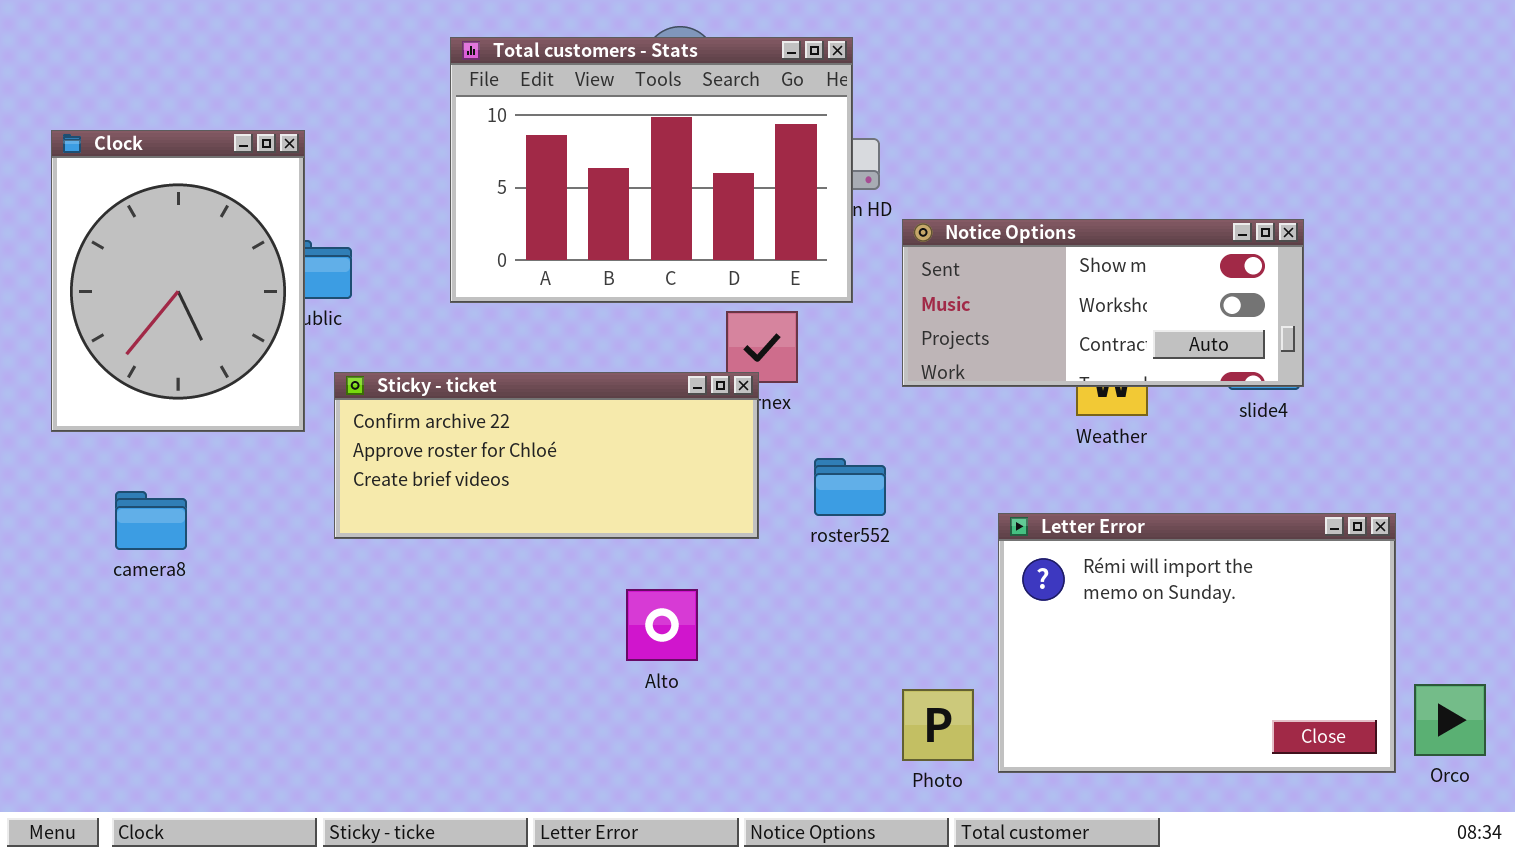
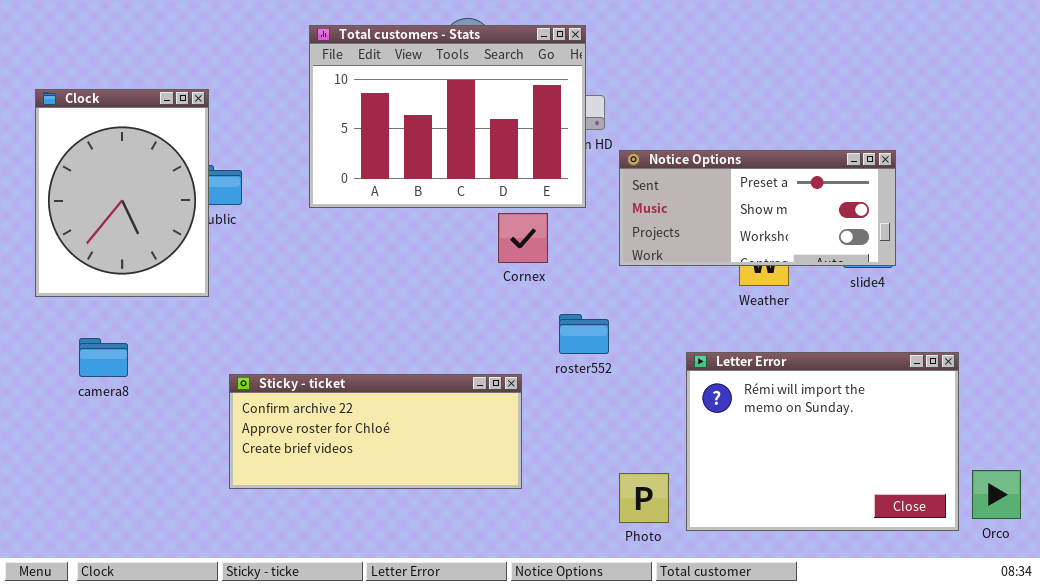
Notice Options: [902,219,1304,387] -> [619,150,896,266], scrolled up 1 row
Sticky - ticket: [334,372,759,539] -> [229,374,522,489], moved

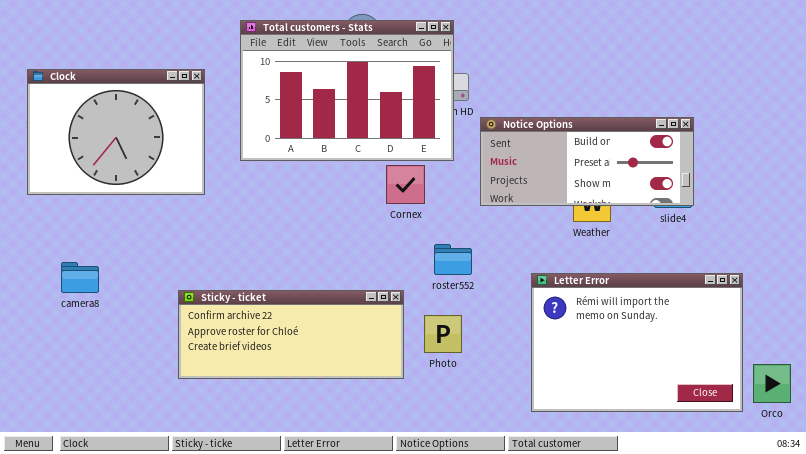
Clock: [35,89,209,297] -> [27,69,205,195], resized
Notice Options: [619,150,896,266] -> [480,117,694,206], scrolled up 1 row
Photo: [619,473,669,523] -> [424,315,462,353], moved

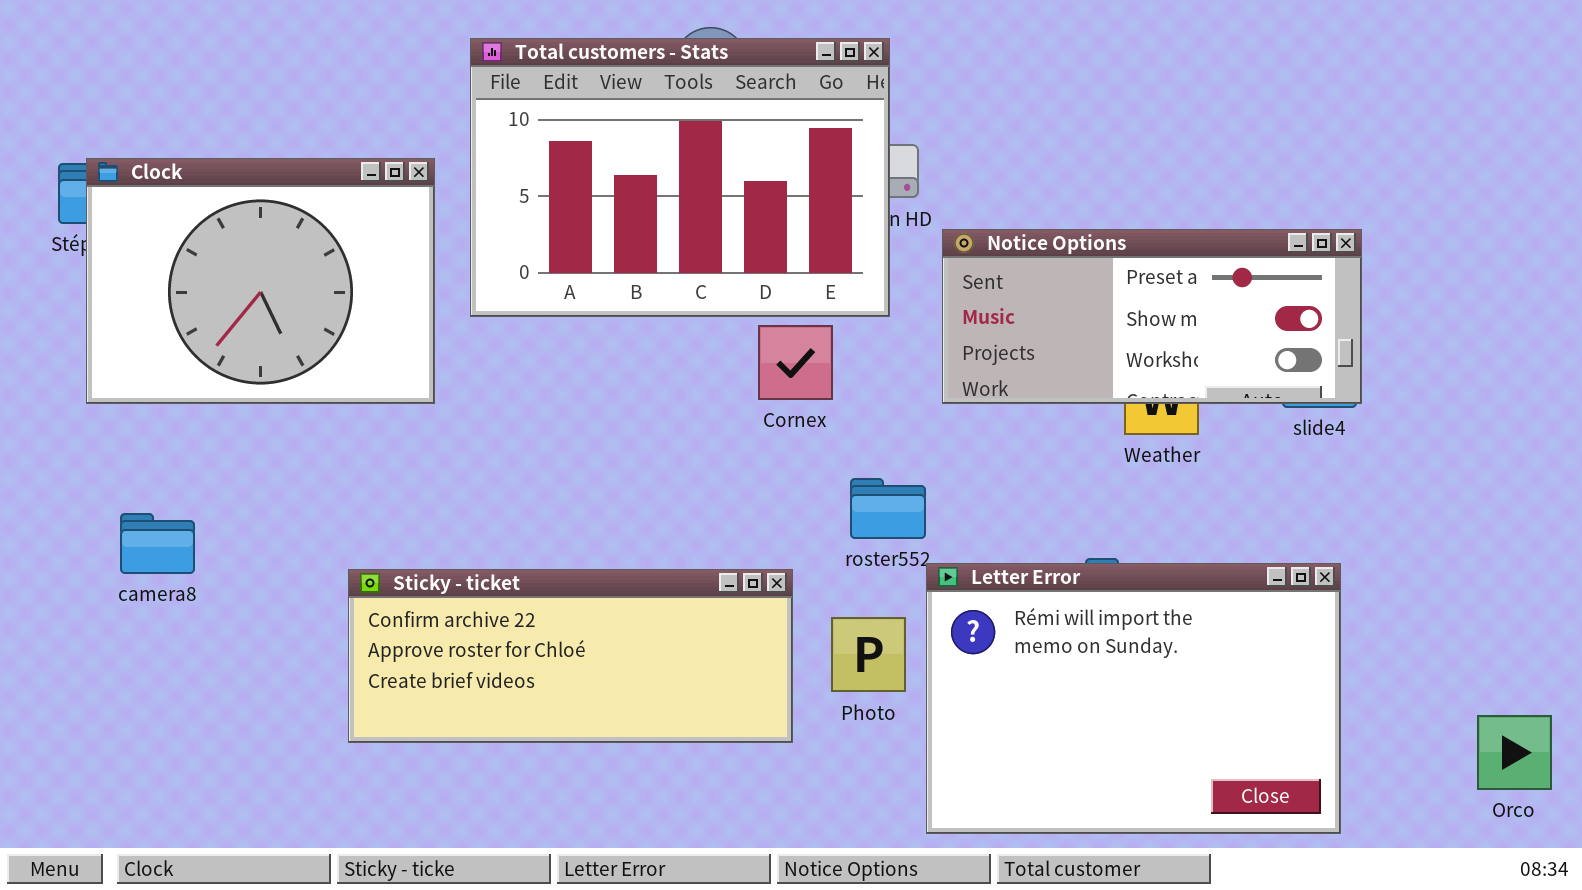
Clock: [27,69,205,195] -> [86,158,435,404], moved
Notice Options: [480,117,694,206] -> [942,229,1362,404], scrolled down 1 row
Letter Error: [531,273,743,412] -> [926,563,1341,834], moved

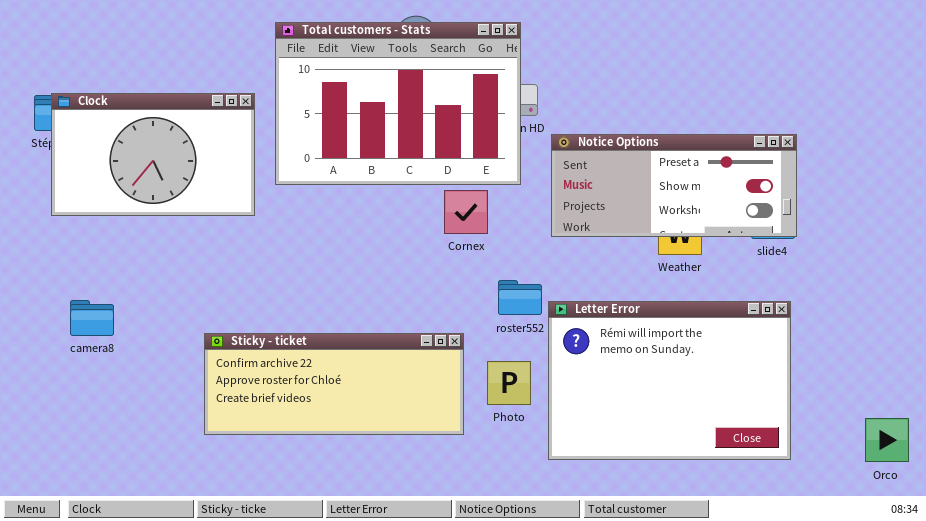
Clock: [86,158,435,404] -> [51,93,255,216], resized
Letter Error: [926,563,1341,834] -> [548,301,791,460], moved

